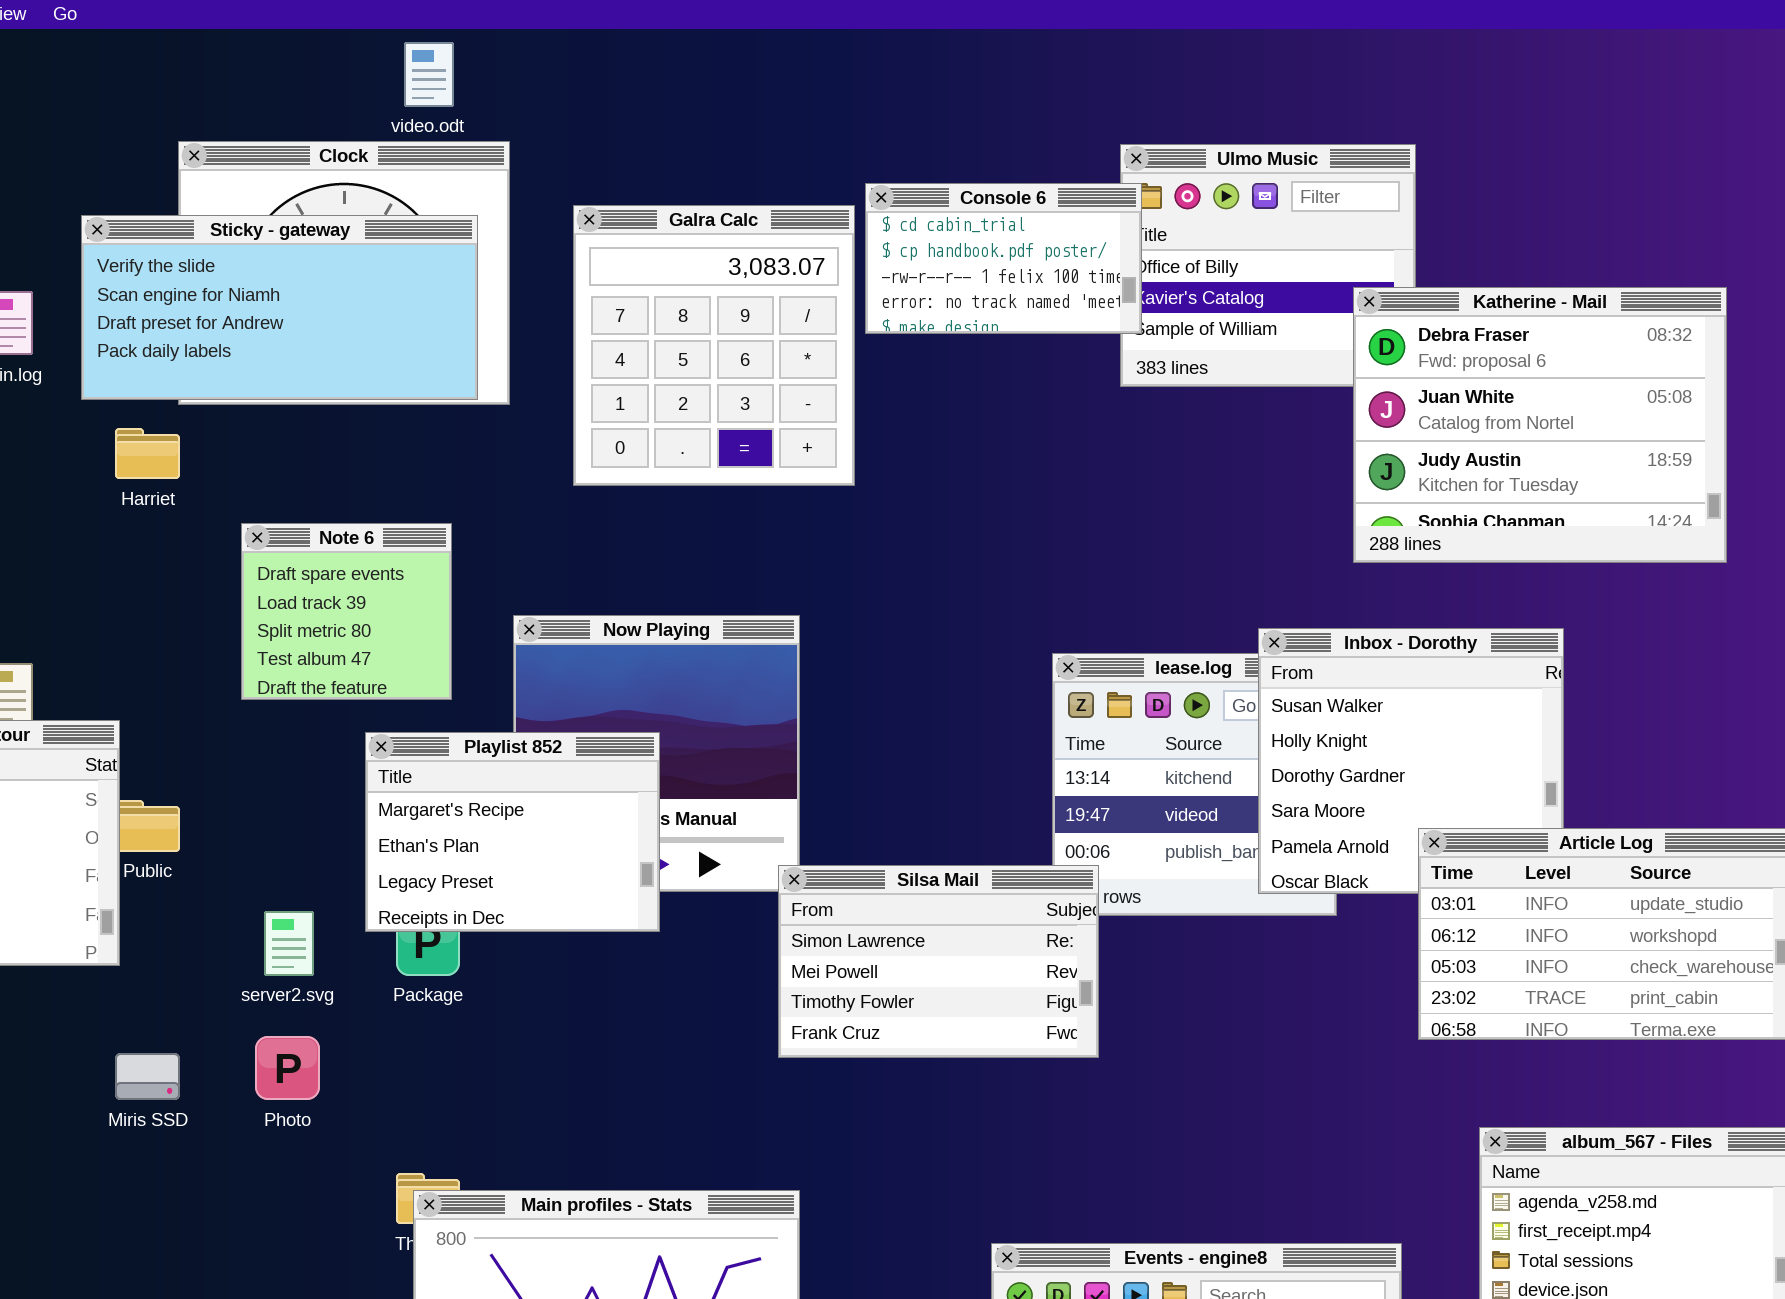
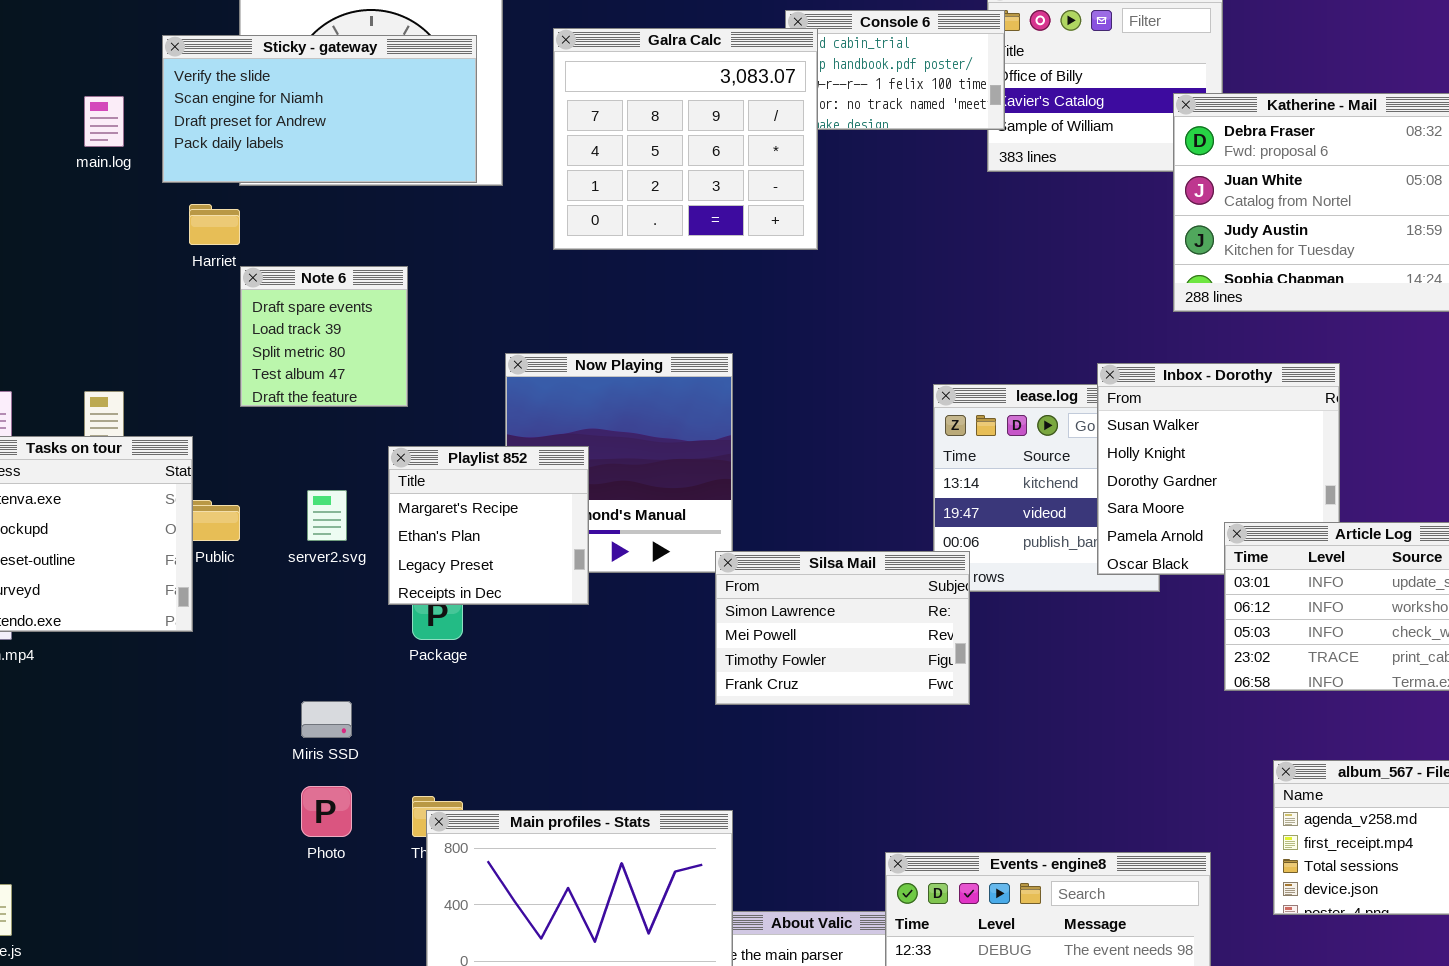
Galra Calc: [573,205,855,486] -> [553,28,818,250], resized
Note 6: [241,523,452,700] -> [240,266,408,407], moved
Playlist 852: [365,732,660,932] -> [388,446,589,605], resized
server2.svg: [264,911,314,976] -> [307,490,347,541], moved
Photo: [255,1036,320,1100] -> [301,786,352,837], moved
Miris SSD: [115,1053,180,1100] -> [301,701,352,738], moved

